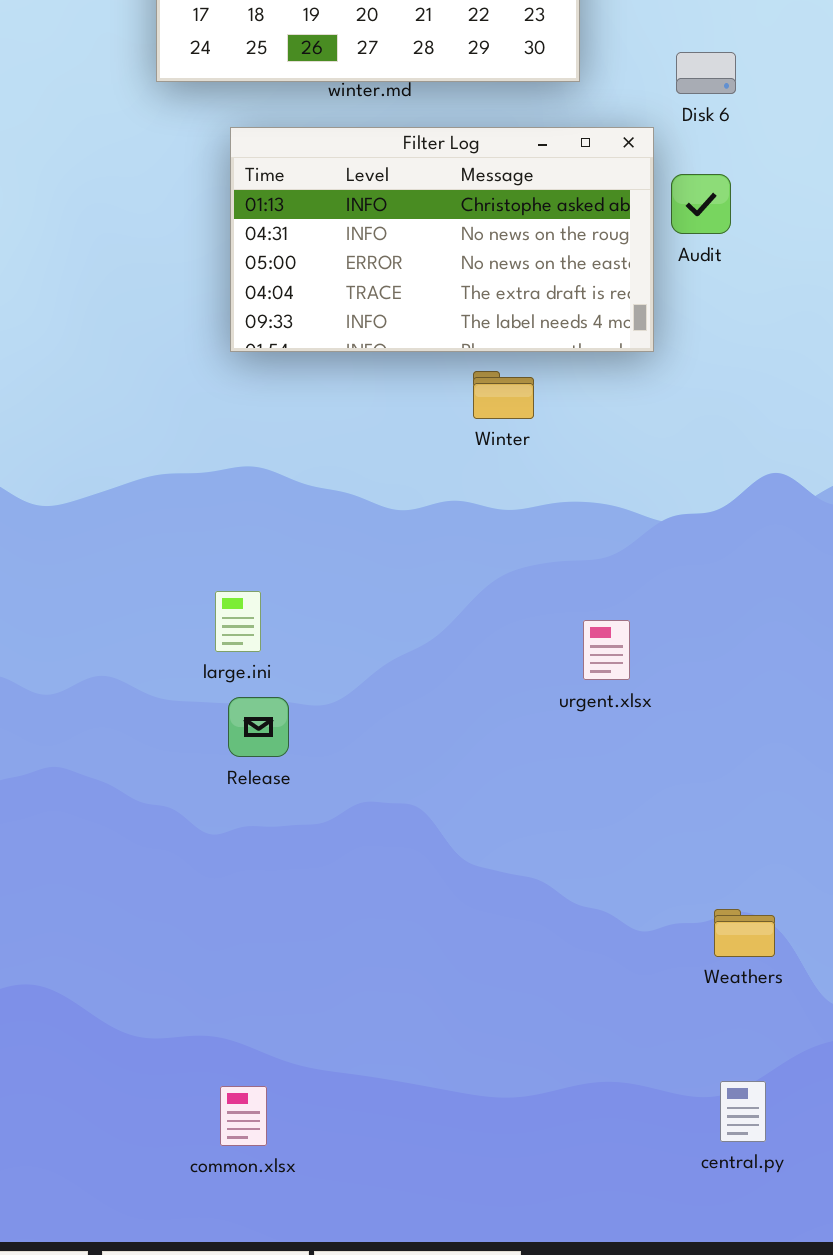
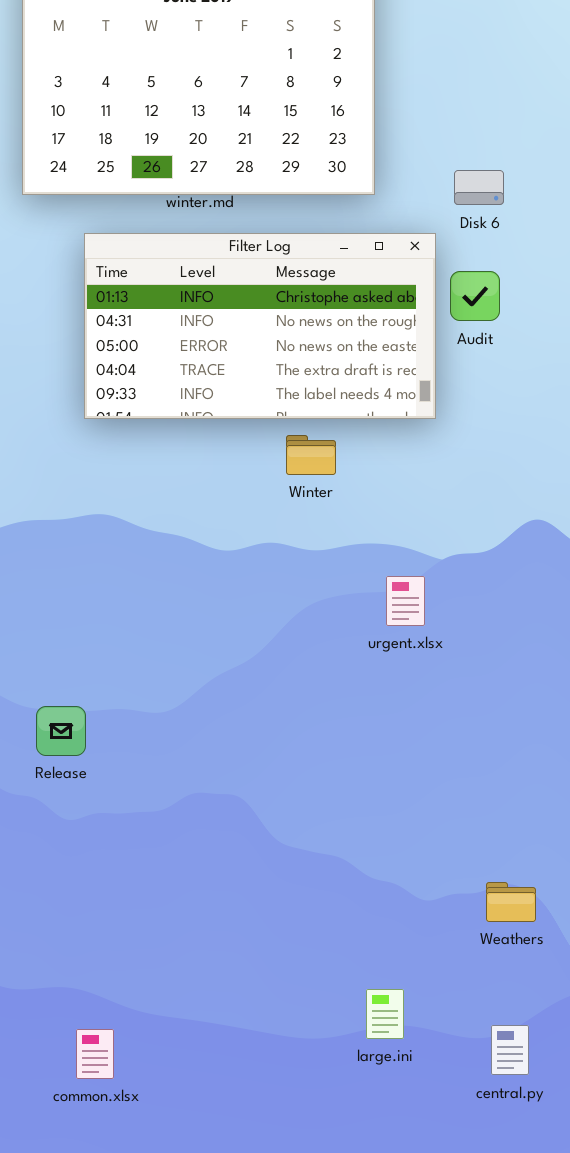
large.ini: [215,591,261,652] -> [366,989,404,1039], moved
urgent.xlsx: [583,620,630,680] -> [386,576,425,626], moved
Release: [228,697,289,757] -> [36,706,86,756], moved

